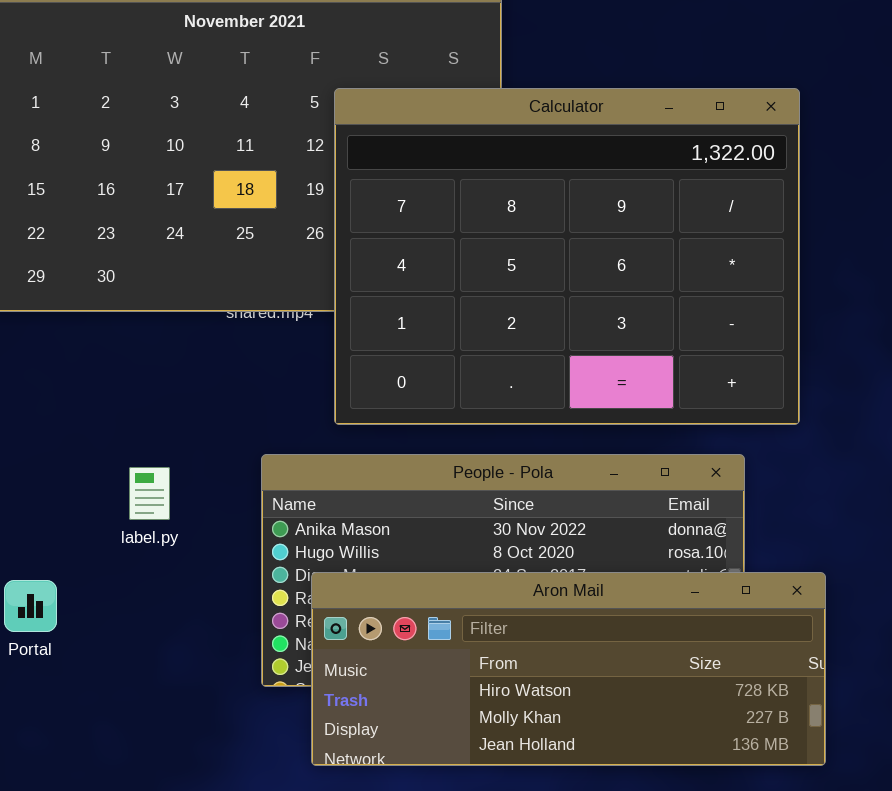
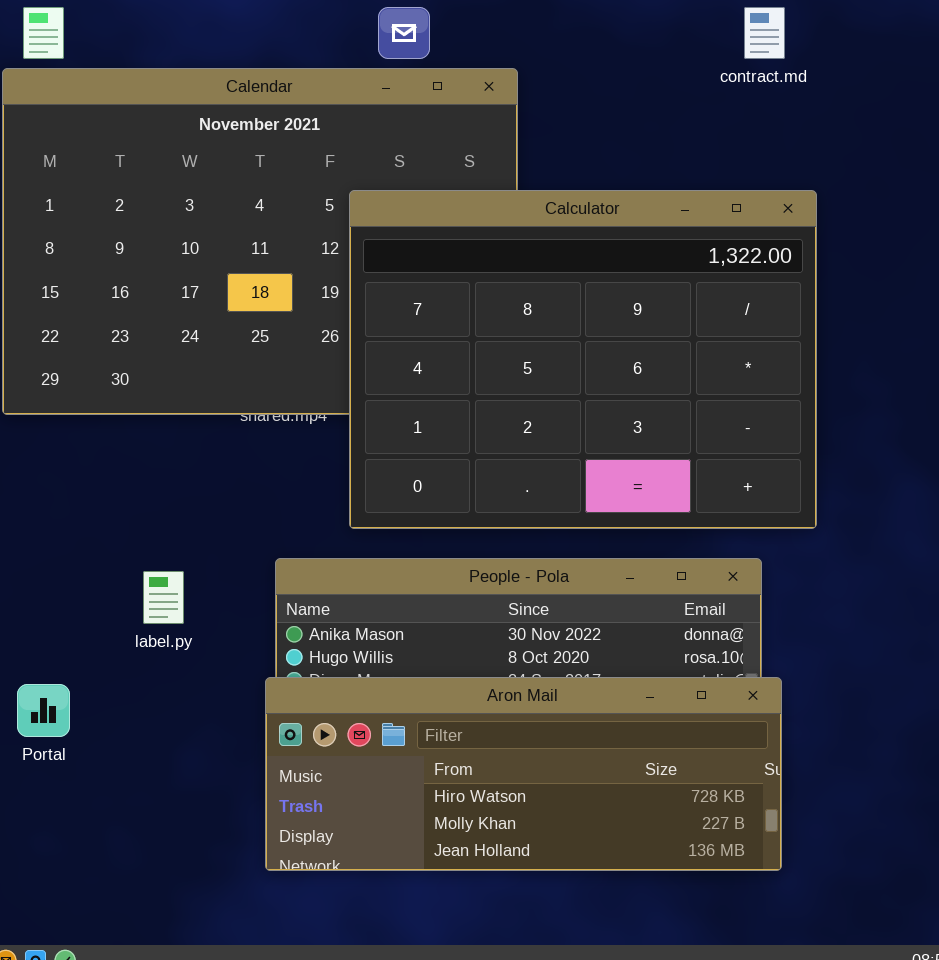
Aron Mail: [311,572,826,766] -> [265,677,782,871], moved

